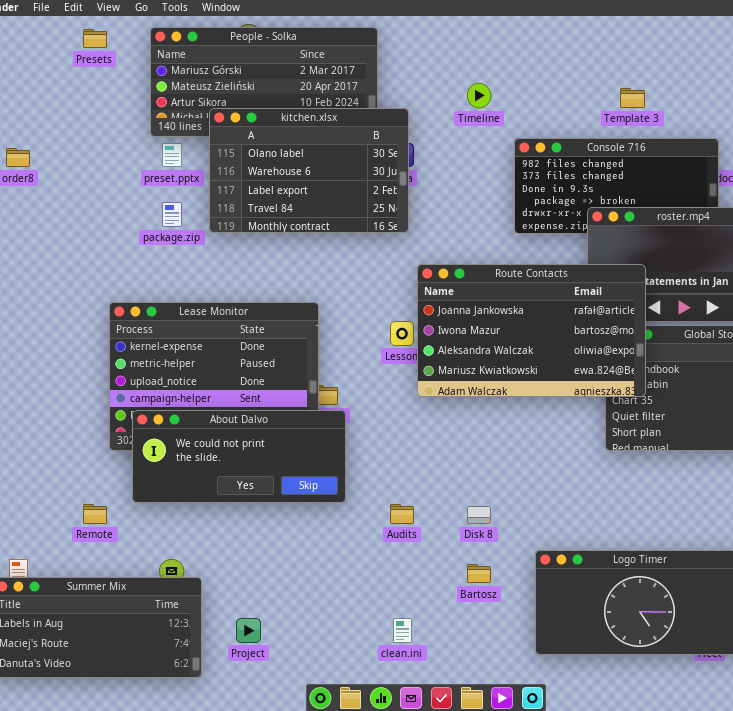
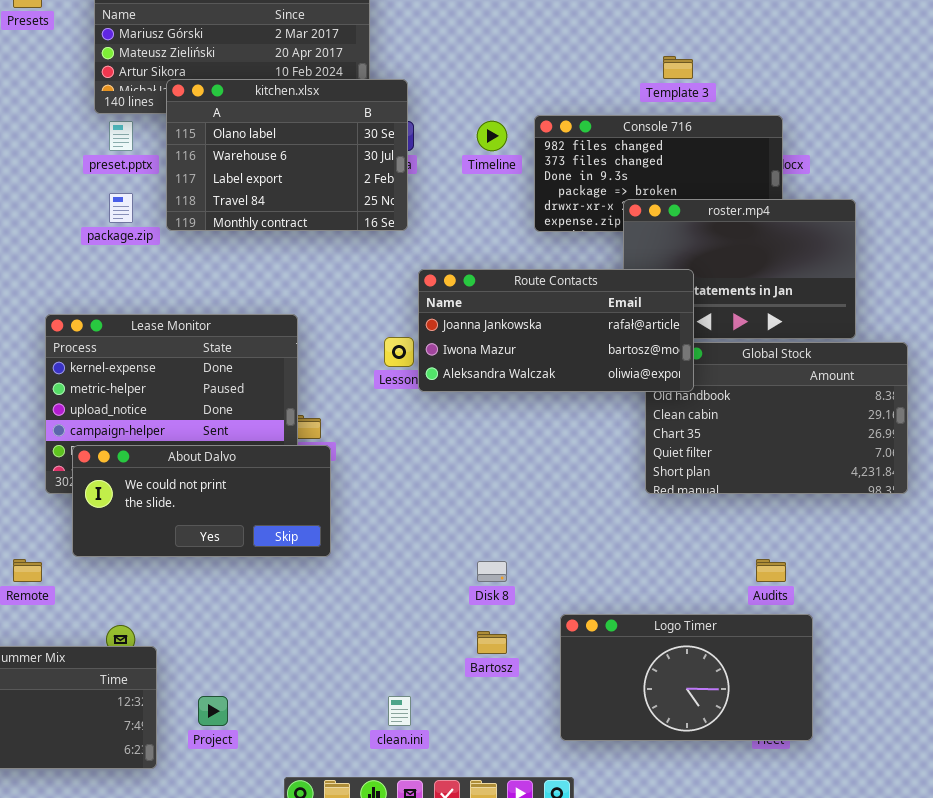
Timeline: [467,83,491,108] -> [477,121,507,151], moved
Route Contacts: [417,264,646,397] -> [418,269,694,392], resized
Audits: [390,504,414,524] -> [756,559,786,582], moved

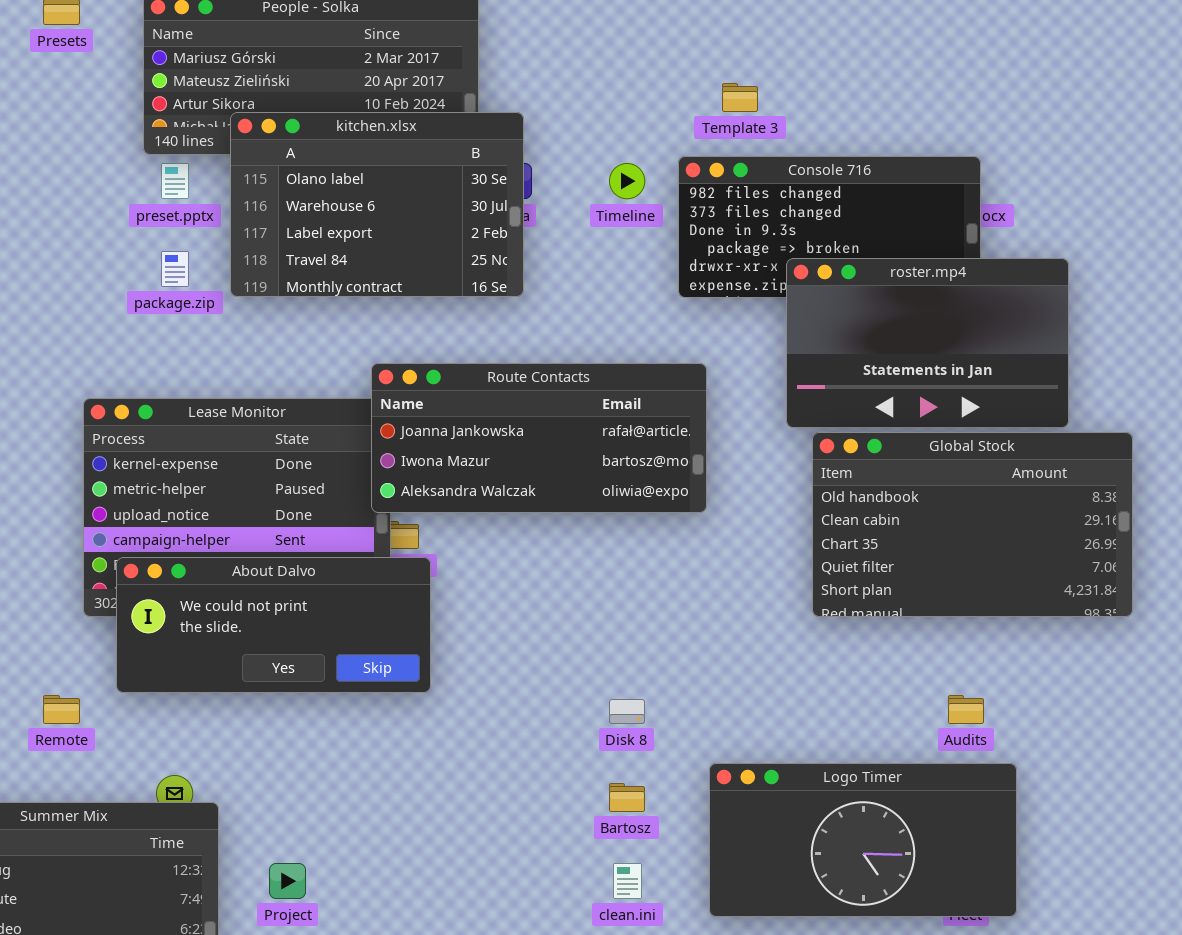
Template 3: [663,56,693,79] -> [722,83,758,112], moved
Route Contacts: [418,269,694,392] -> [371,363,707,513], moved
clean.ini: [388,696,411,726] -> [613,863,642,899], moved

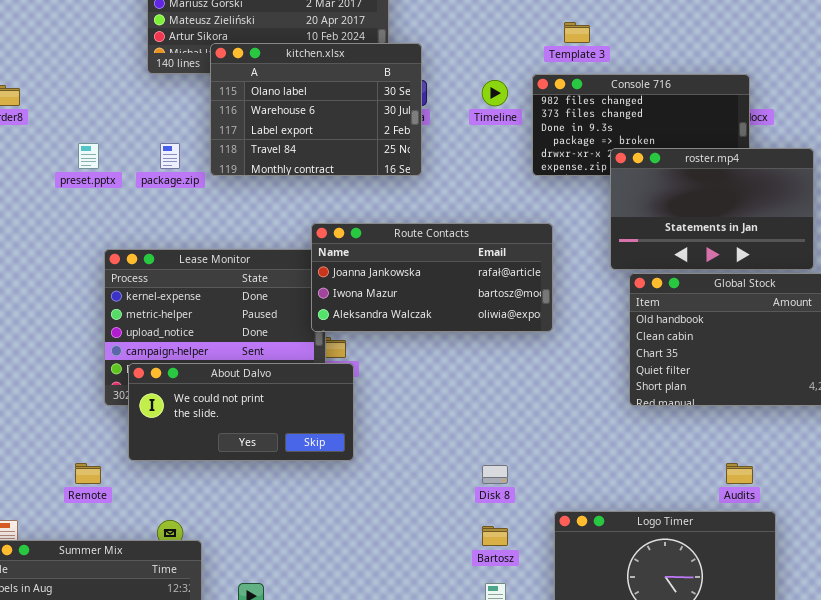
preset.pptx: [161,163,189,199] -> [78,143,99,169], moved

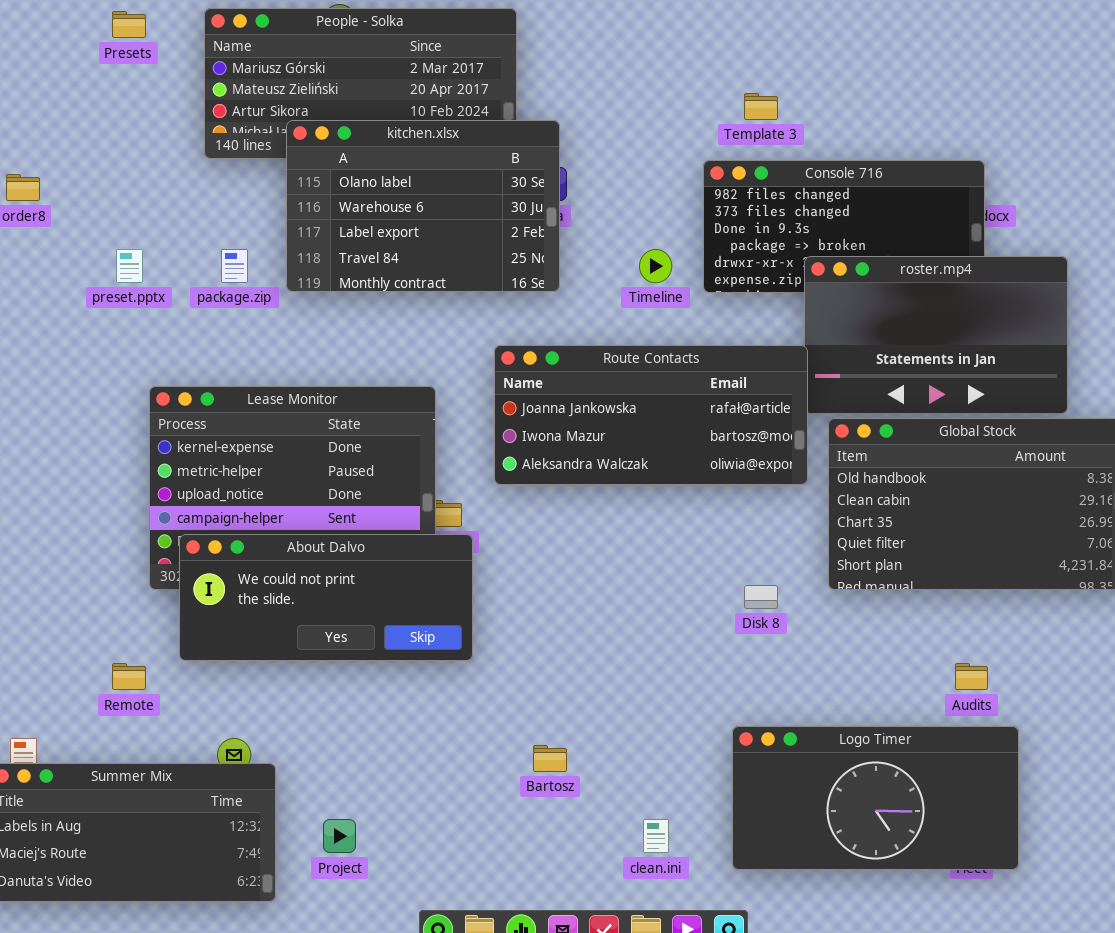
Timeline: [482,80,508,106] -> [639,249,672,283], moved
Route Contacts: [311,223,553,332] -> [494,345,808,485], moved
Disk 8: [482,465,508,484] -> [744,585,778,609], moved
Bartosz: [482,526,508,546] -> [533,745,567,772], moved

